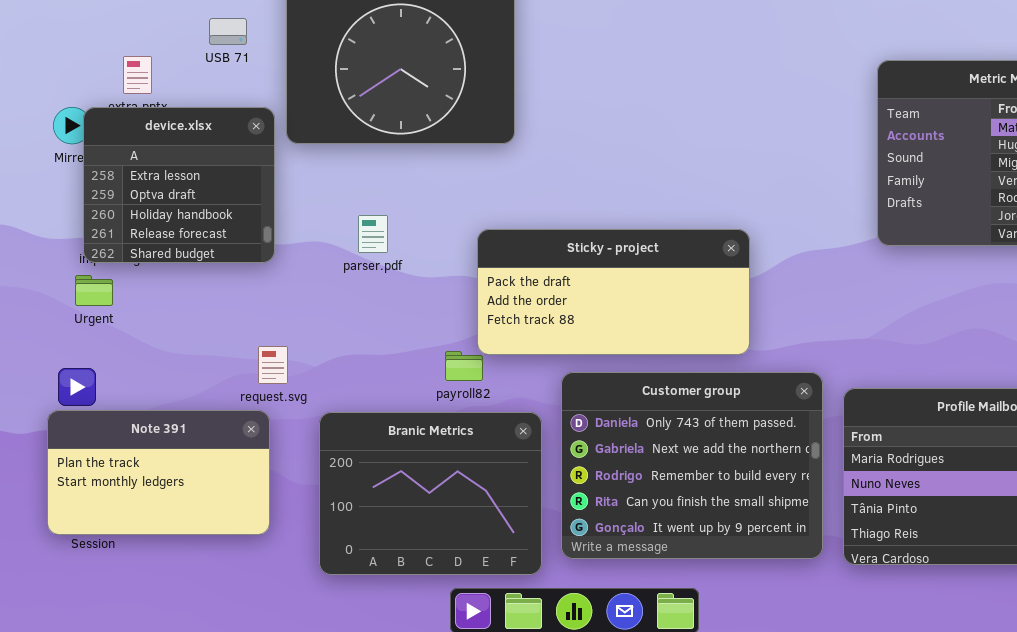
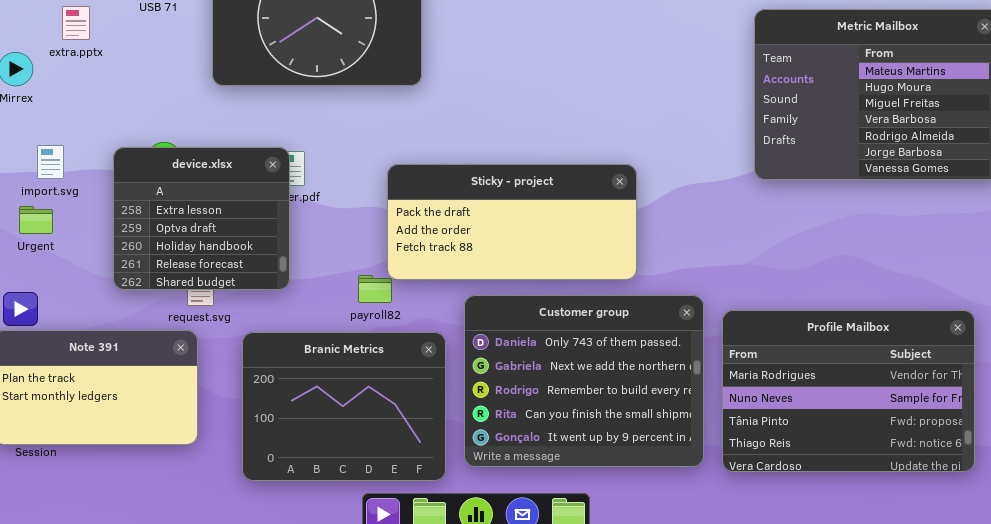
device.xlsx: [83,107,275,263] -> [113,147,290,290], moved

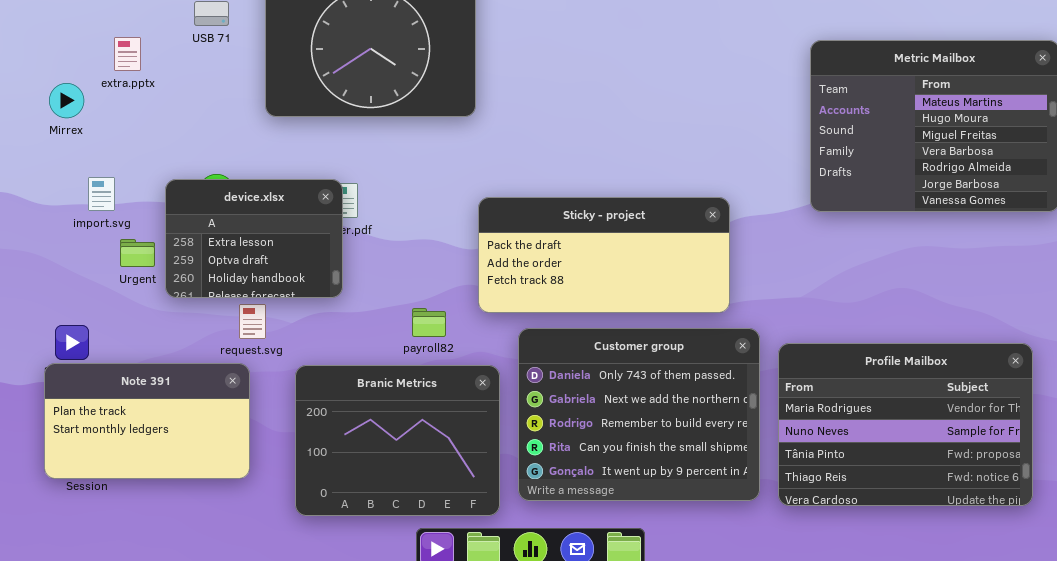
device.xlsx: [113,147,290,290] -> [165,179,343,298], resized
Sticky - project: [387,164,637,280] -> [478,197,730,313], moved
Urgent: [19,206,53,234] -> [120,239,155,267], moved

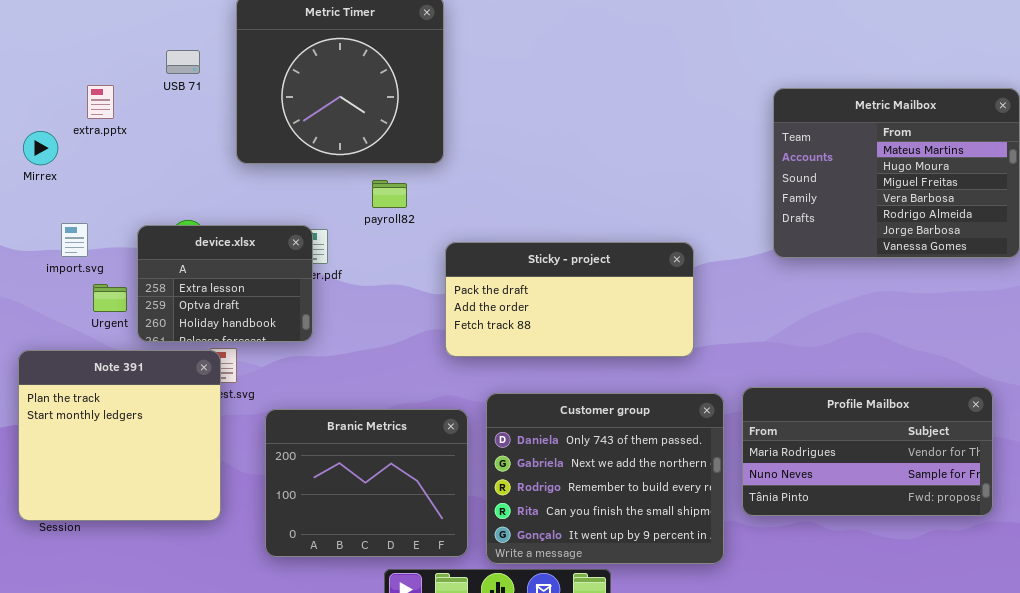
payroll82: [412,308,446,337] -> [372,180,407,208], moved
Customer group: [518,328,760,501] -> [486,393,724,564], moved
Profile Mailbox: [778,343,1033,506] -> [742,387,993,516], resized
Note 391: [44,363,250,479] -> [18,350,221,521], resized

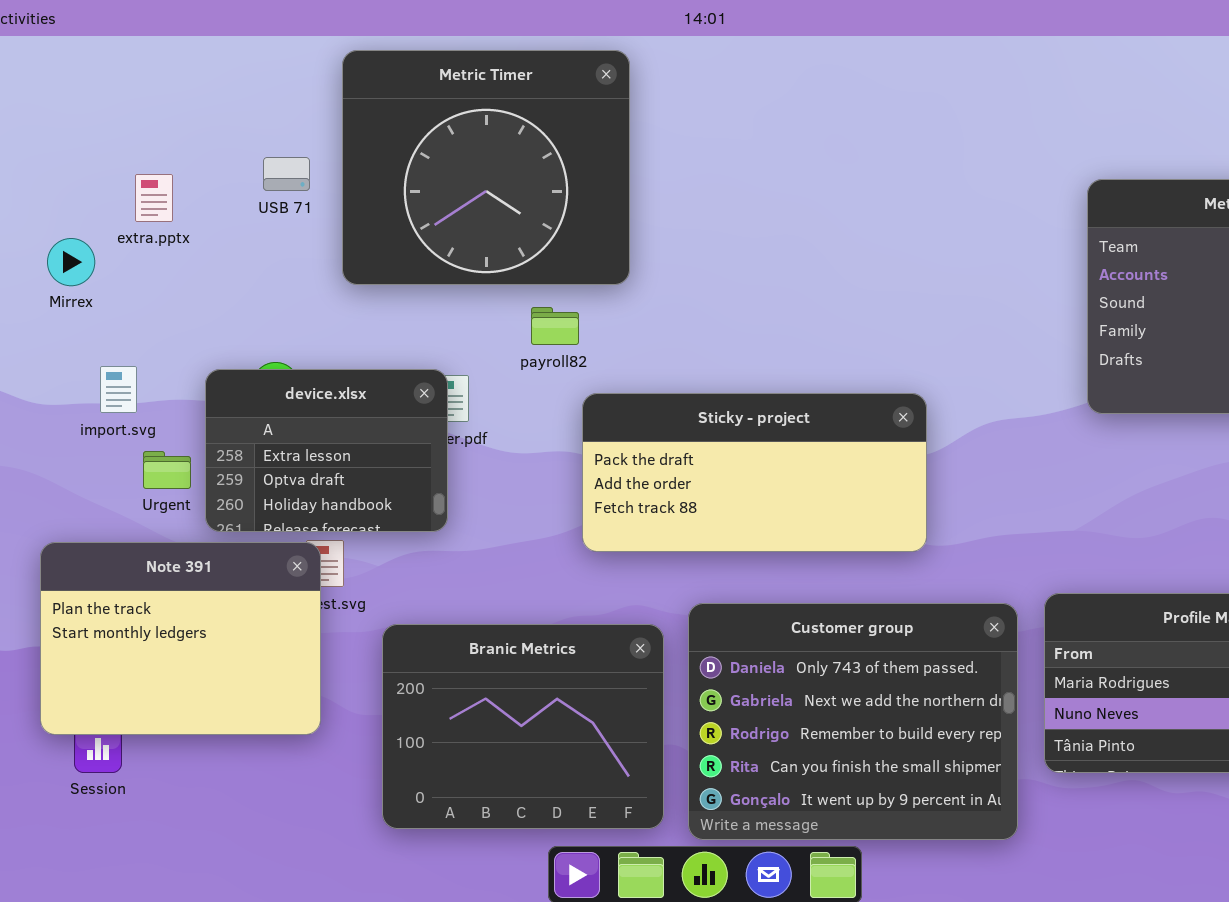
USB 71: [166,50,200,74] -> [263,157,310,191], moved
Sticky - project: [445,242,694,357] -> [582,393,927,552], moved
Note 391: [18,350,221,521] -> [40,542,321,735], resized

